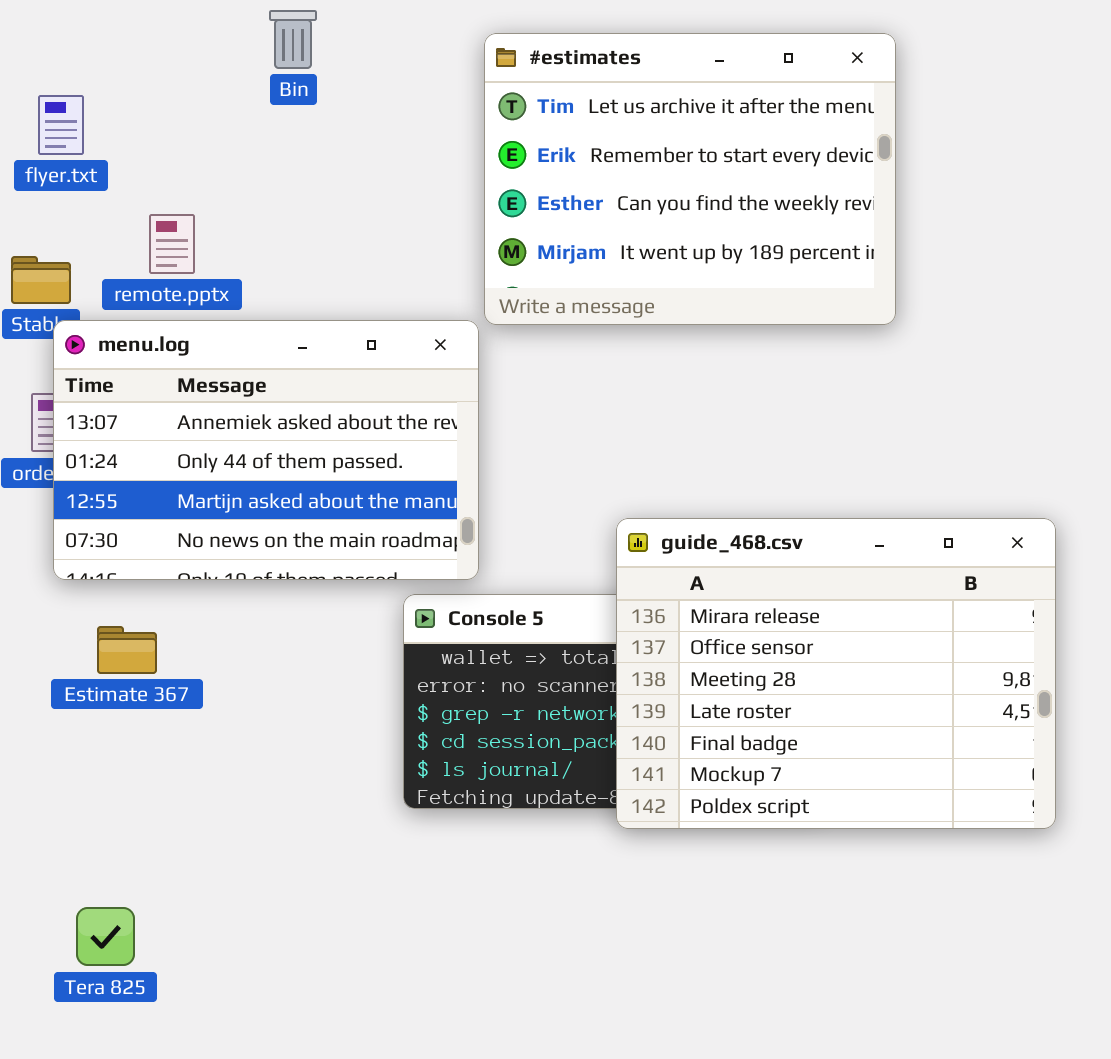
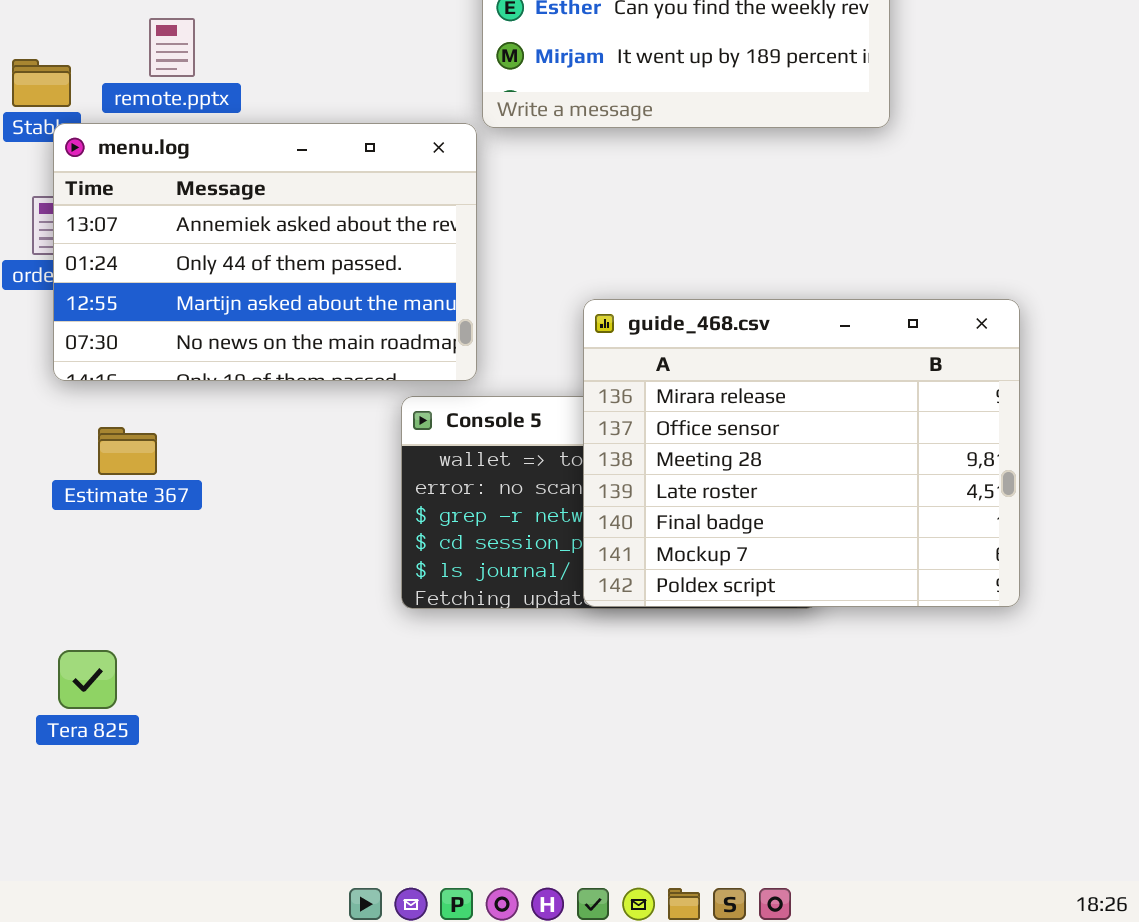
guide_468.csv: [616,518,1056,829] -> [583,299,1020,607], moved
Tera 825: [76,907,135,966] -> [58,650,117,709], moved

